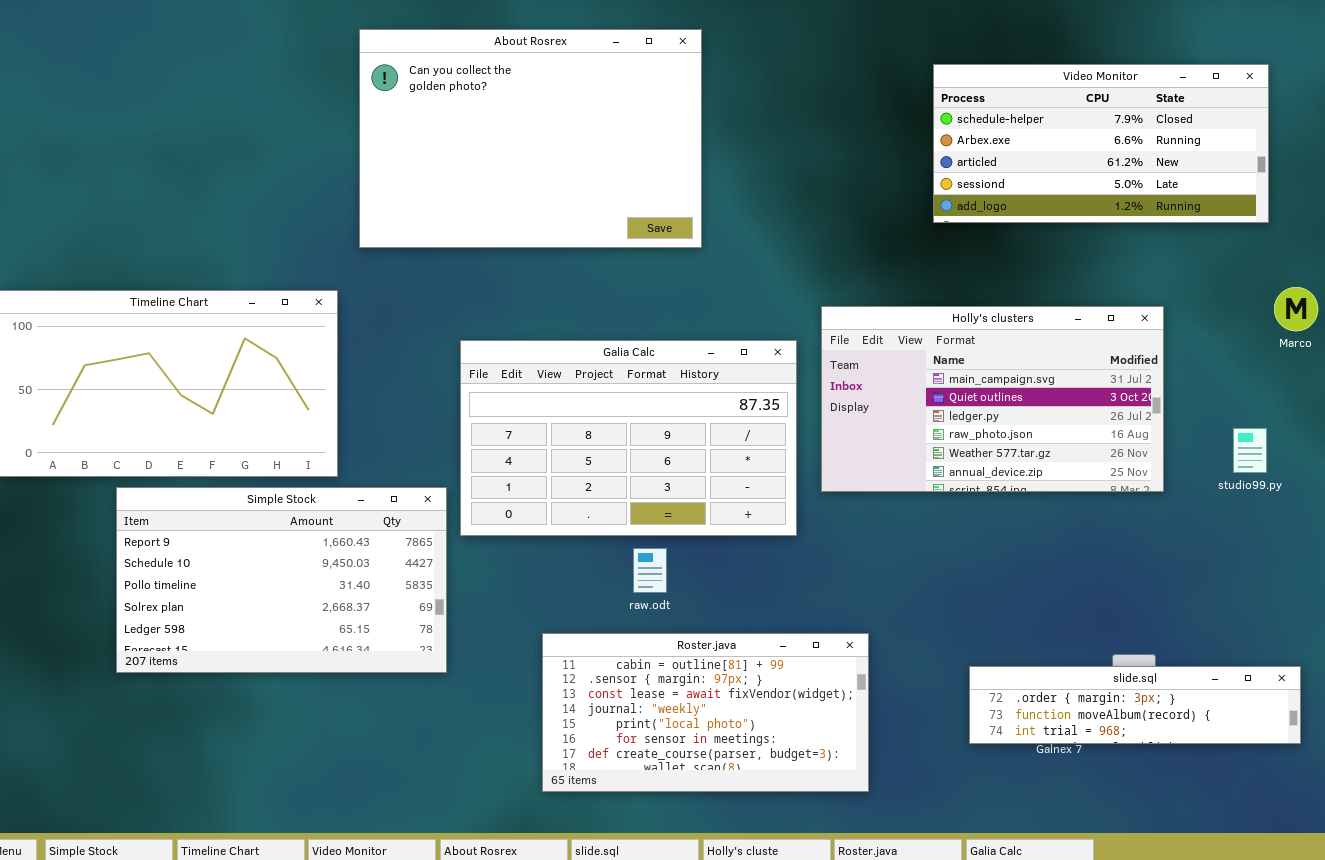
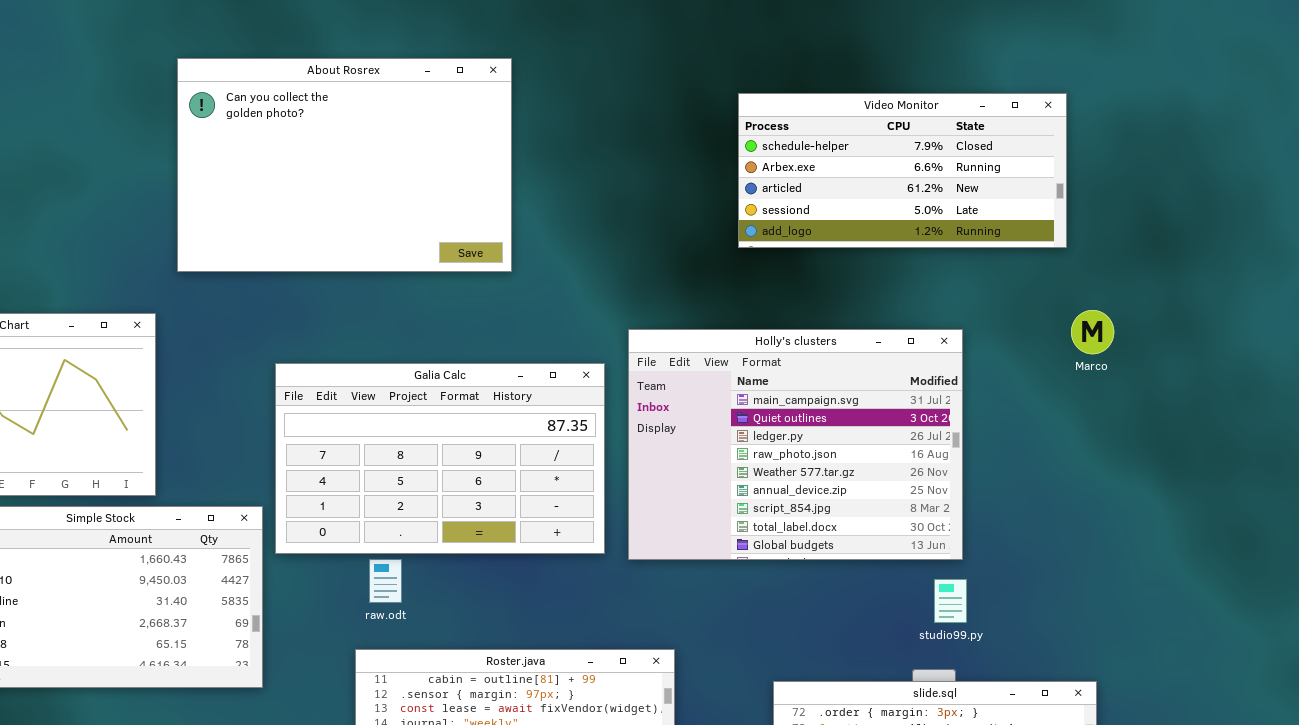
Holly's clusters: [821,306,1164,492] -> [628,329,963,560], resized
studio99.py: [1233,428,1267,473] -> [934,579,967,623], moved
raw.odt: [633,548,667,593] -> [369,559,402,603], moved

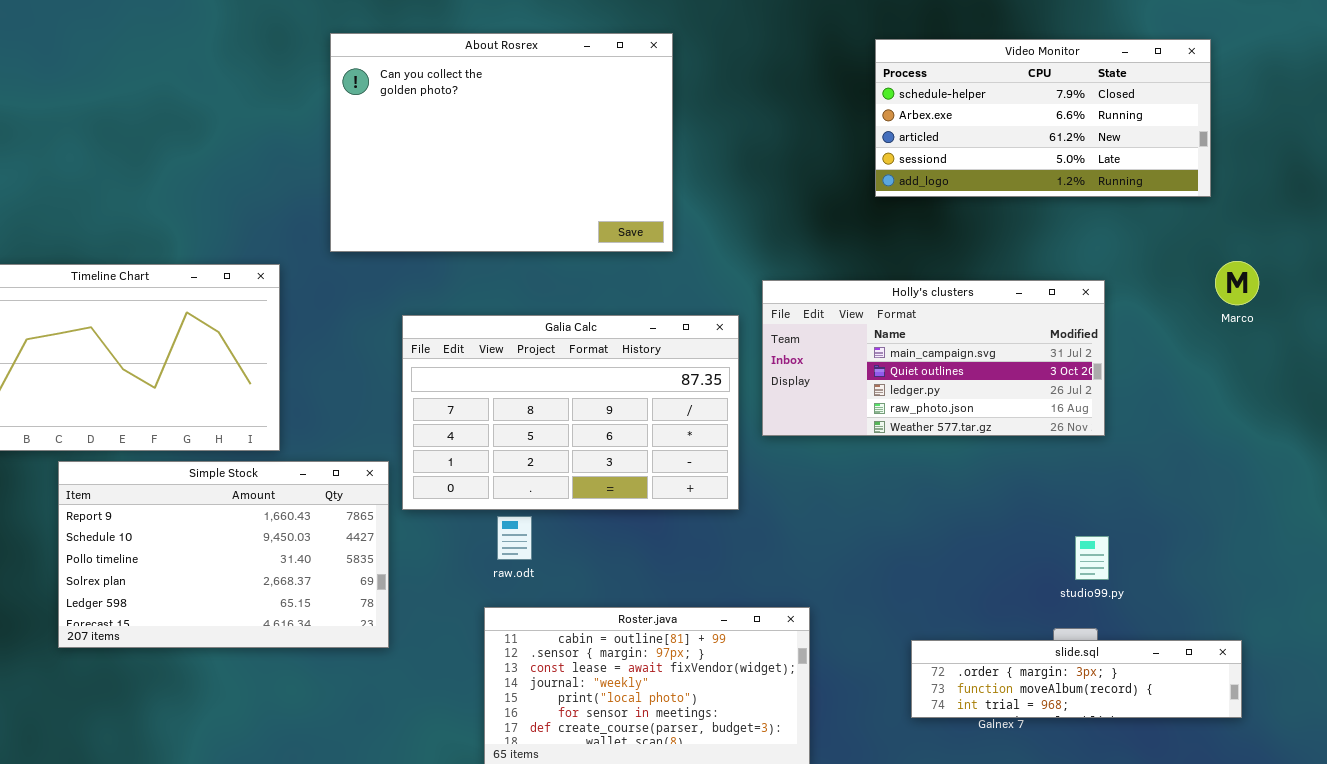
About Rosrex: [177,58,512,272] -> [330,33,673,252], moved
Holly's clusters: [628,329,963,560] -> [762,280,1105,436], resized

